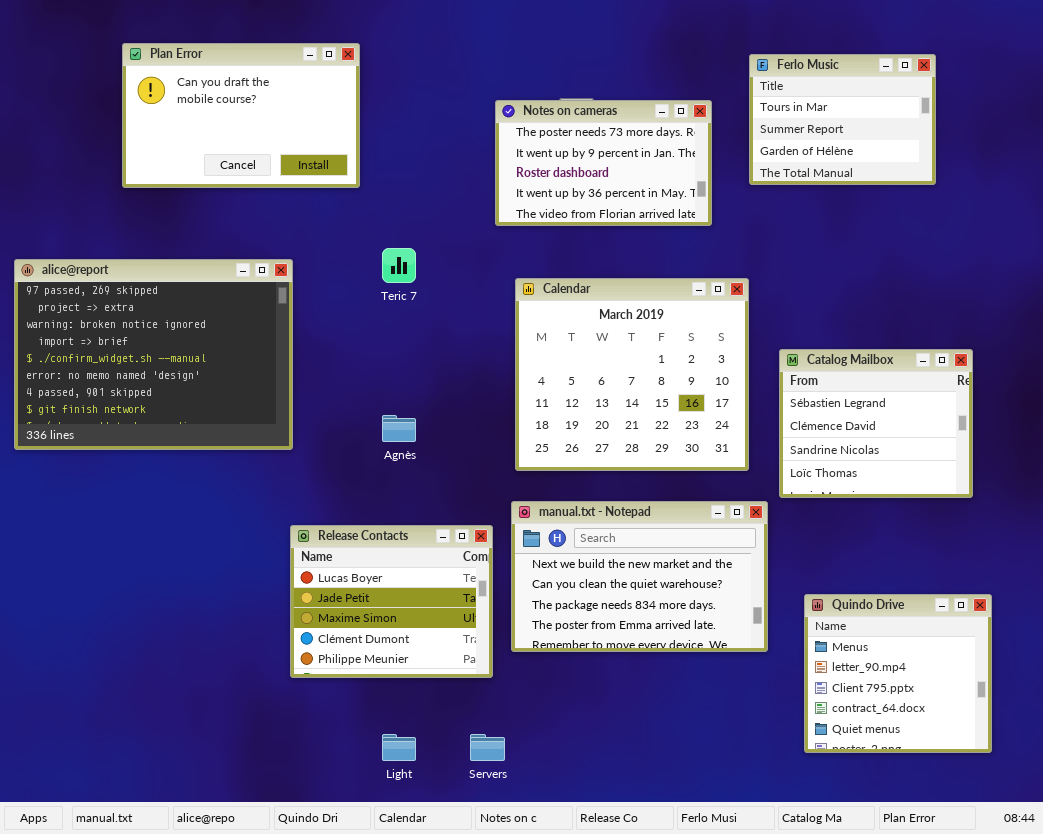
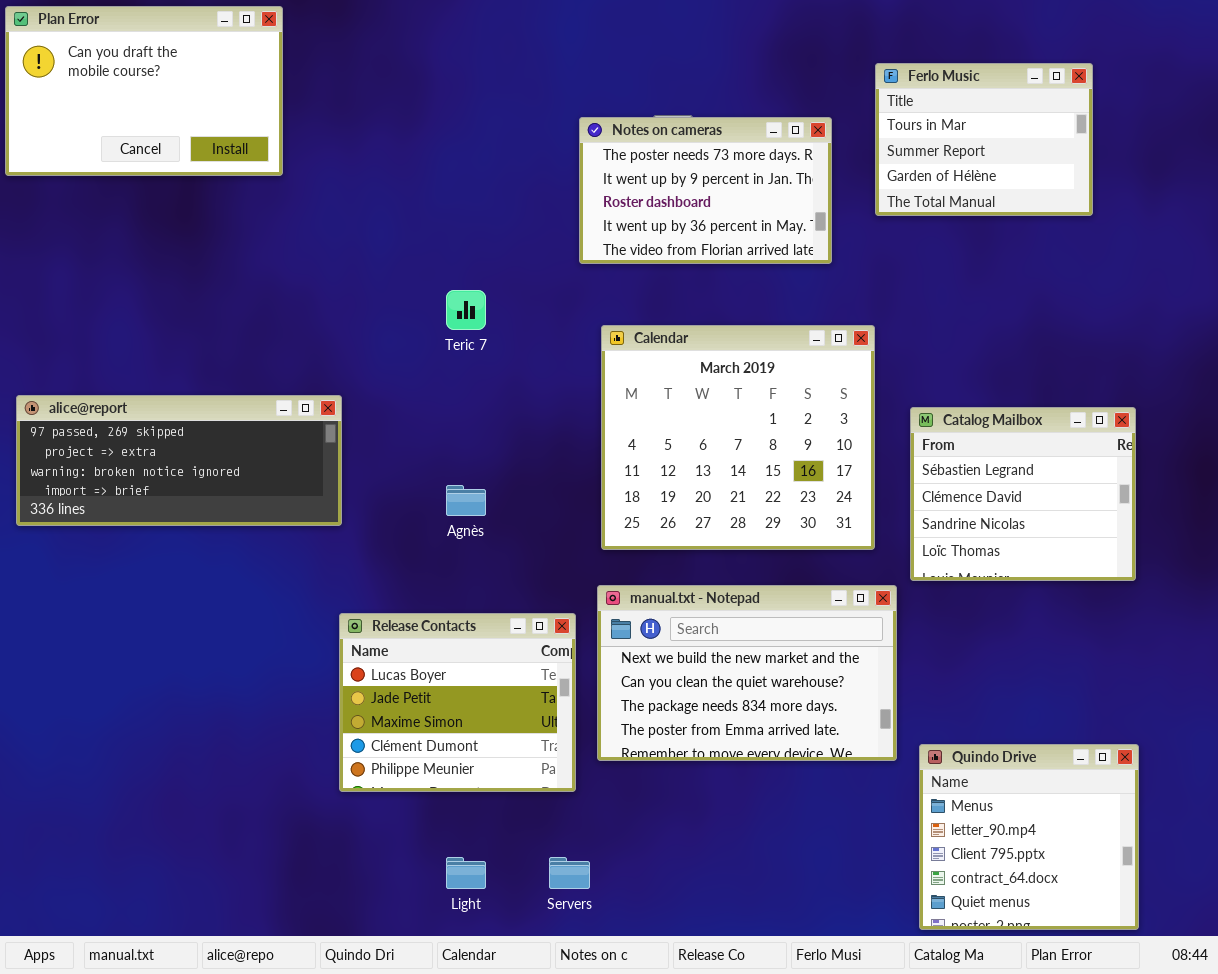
Plan Error: [122,43,360,188] -> [5,6,283,176], moved
alice@report: [14,259,293,450] -> [16,395,342,526], resized
Quindo Drive: [804,594,992,753] -> [919,744,1139,930], moved

